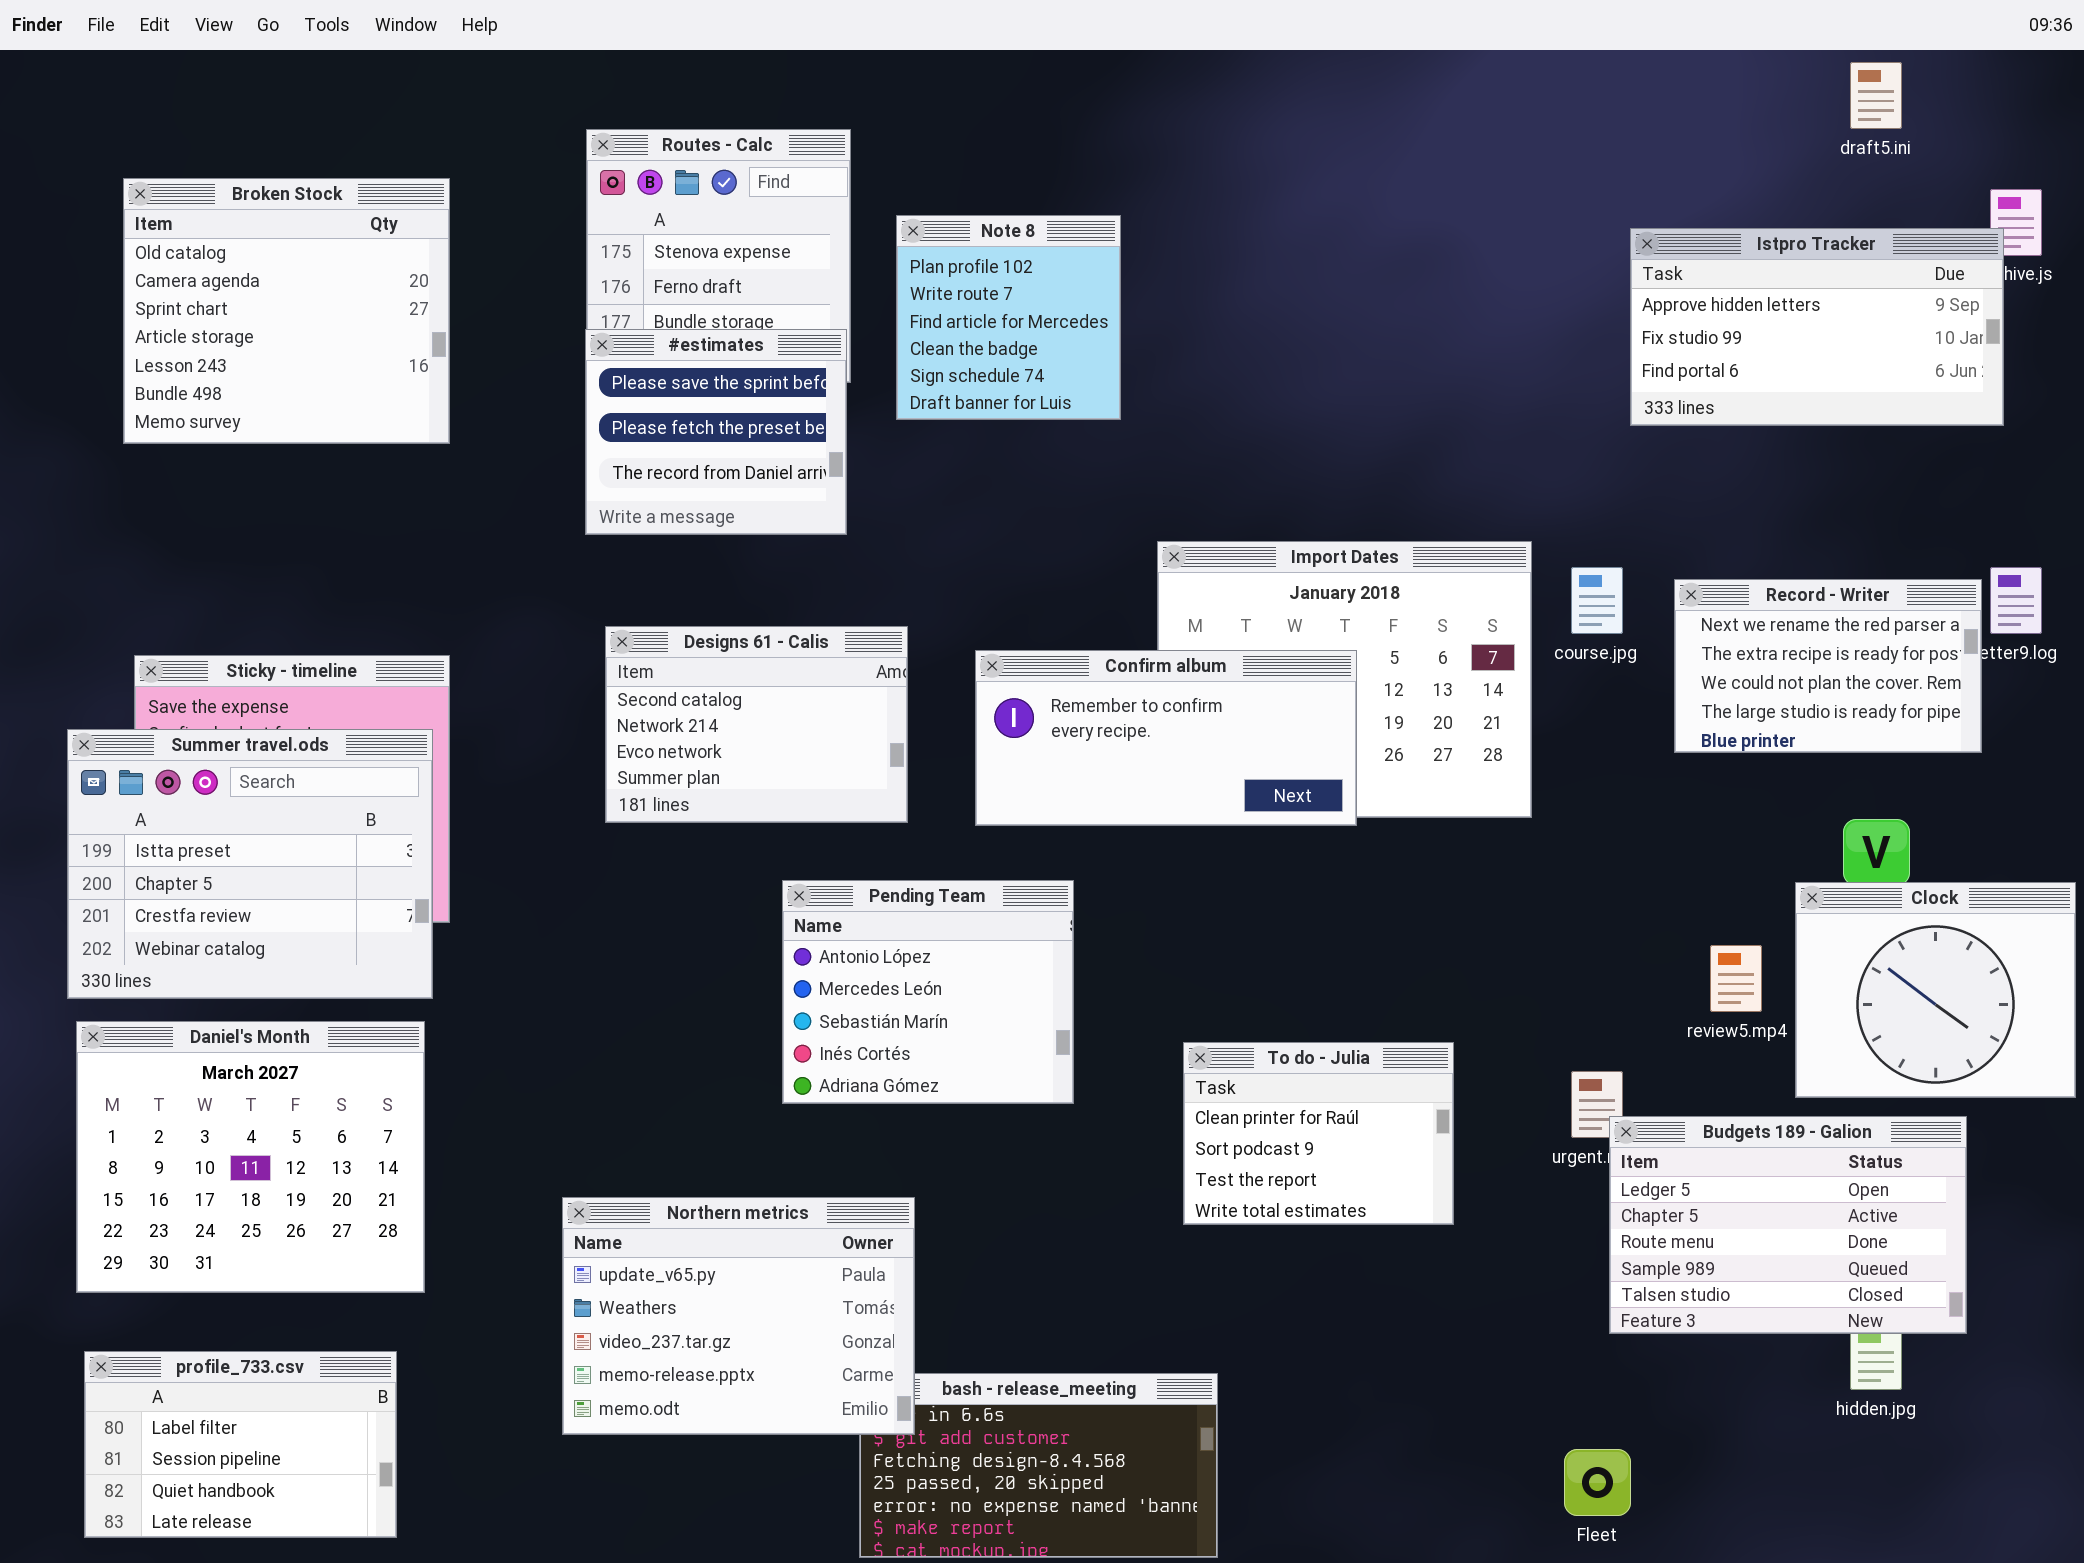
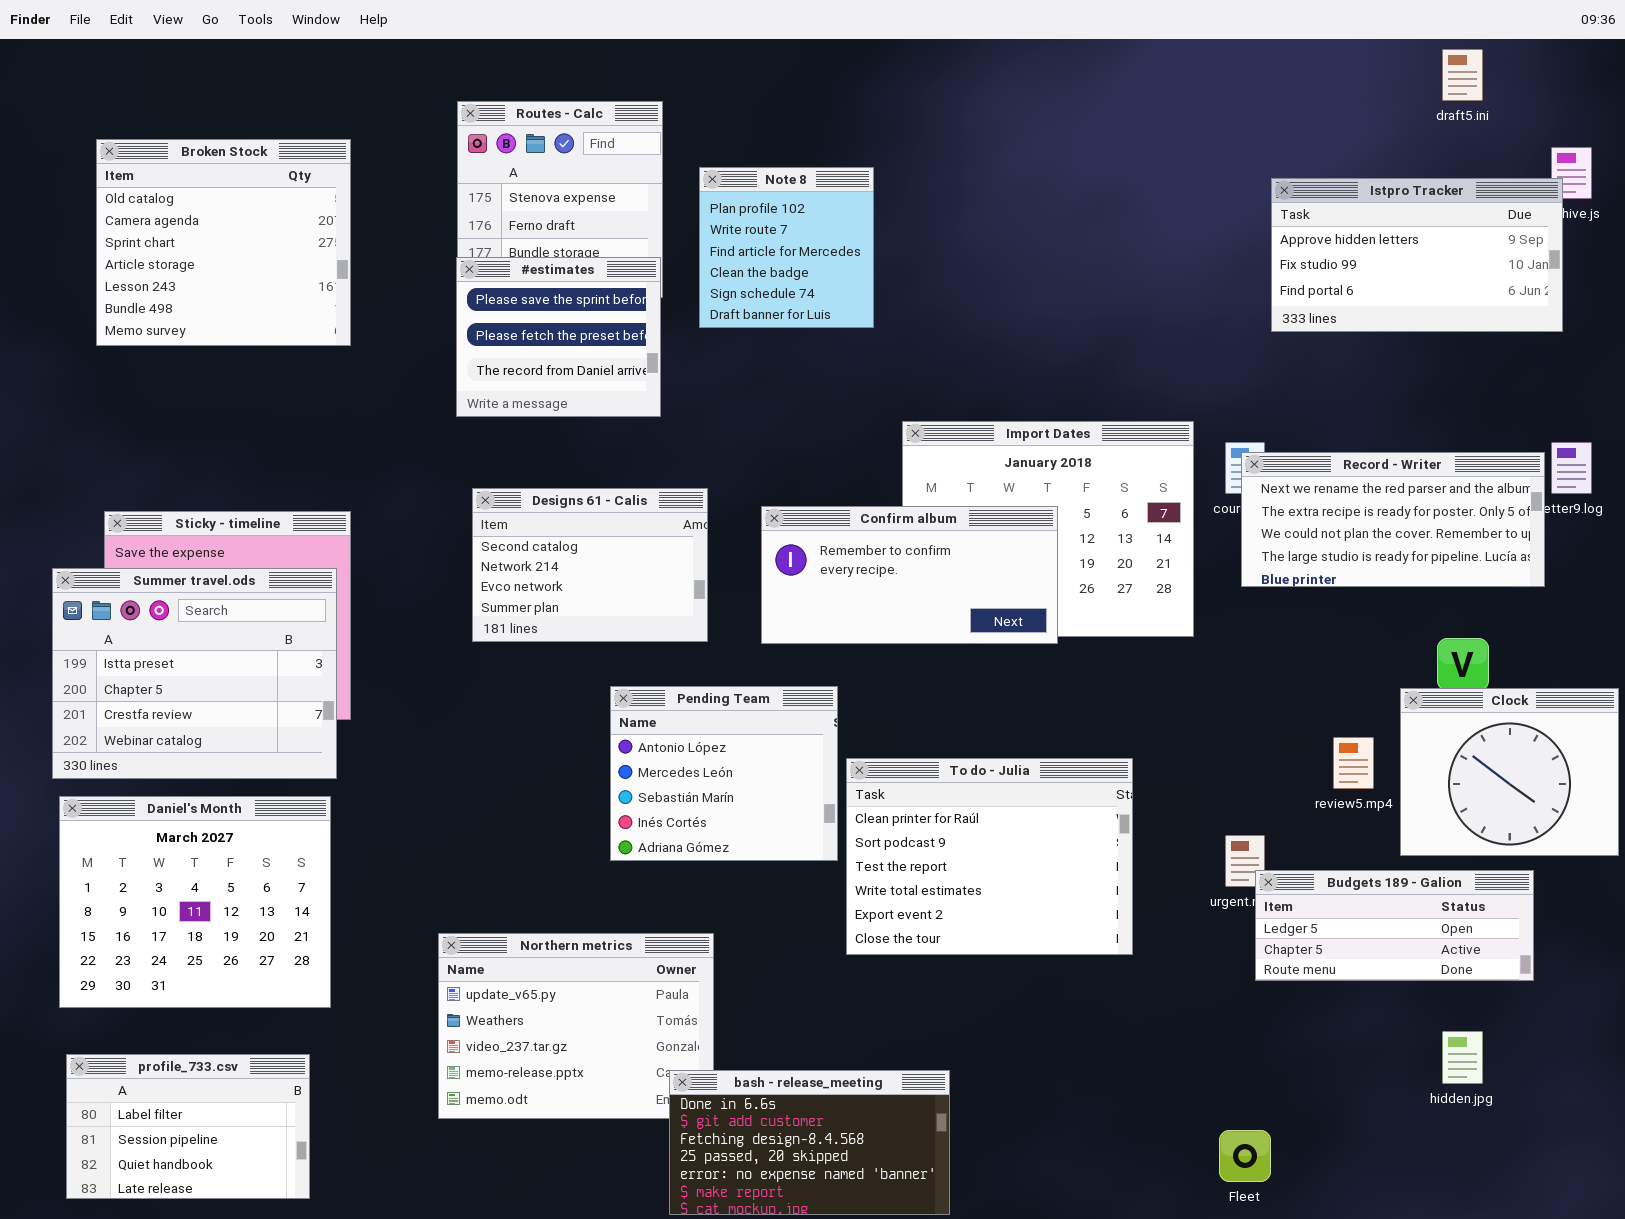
Record - Writer: [1674,579,1982,753] -> [1241,452,1545,587], resized
To do - Julia: [1183,1042,1454,1225] -> [846,758,1133,955], resized
Budgets 189 - Galion: [1609,1116,1967,1334] -> [1255,870,1534,981], resized
bash - release_meeting: [859,1373,1218,1558] -> [669,1070,950,1215], raised

